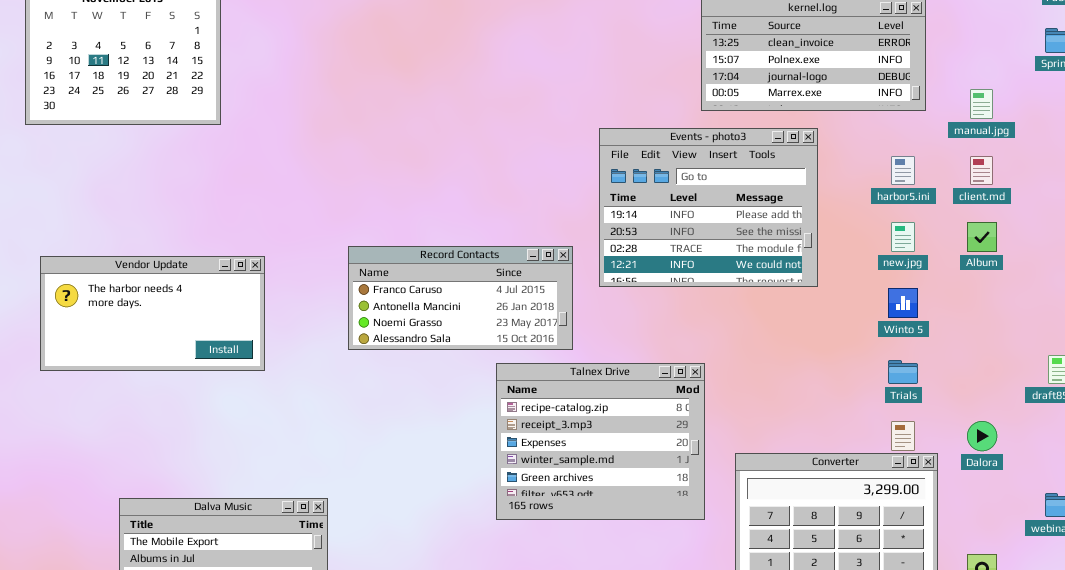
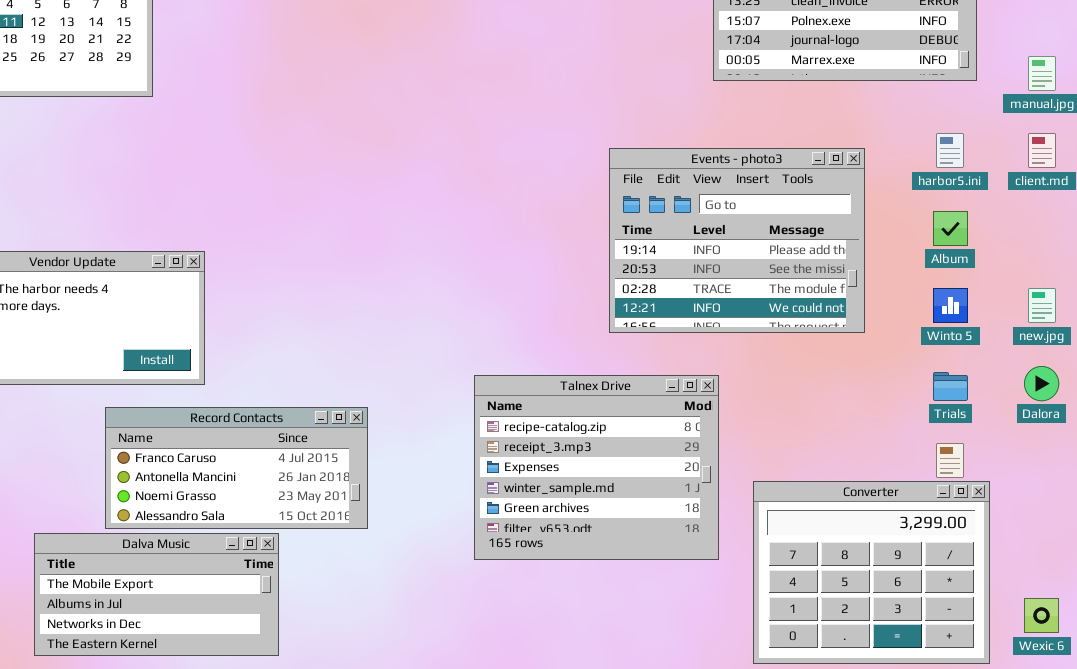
Events - photo3: [599,128,818,287] -> [609,148,865,333], moved
new.jpg: [891,222,915,252] -> [1028,288,1056,323], moved
Album: [967,222,997,252] -> [933,211,968,246], moved
Record Contacts: [348,246,573,350] -> [105,407,368,529], moved
Dalora: [967,421,997,451] -> [1024,366,1059,401], moved

